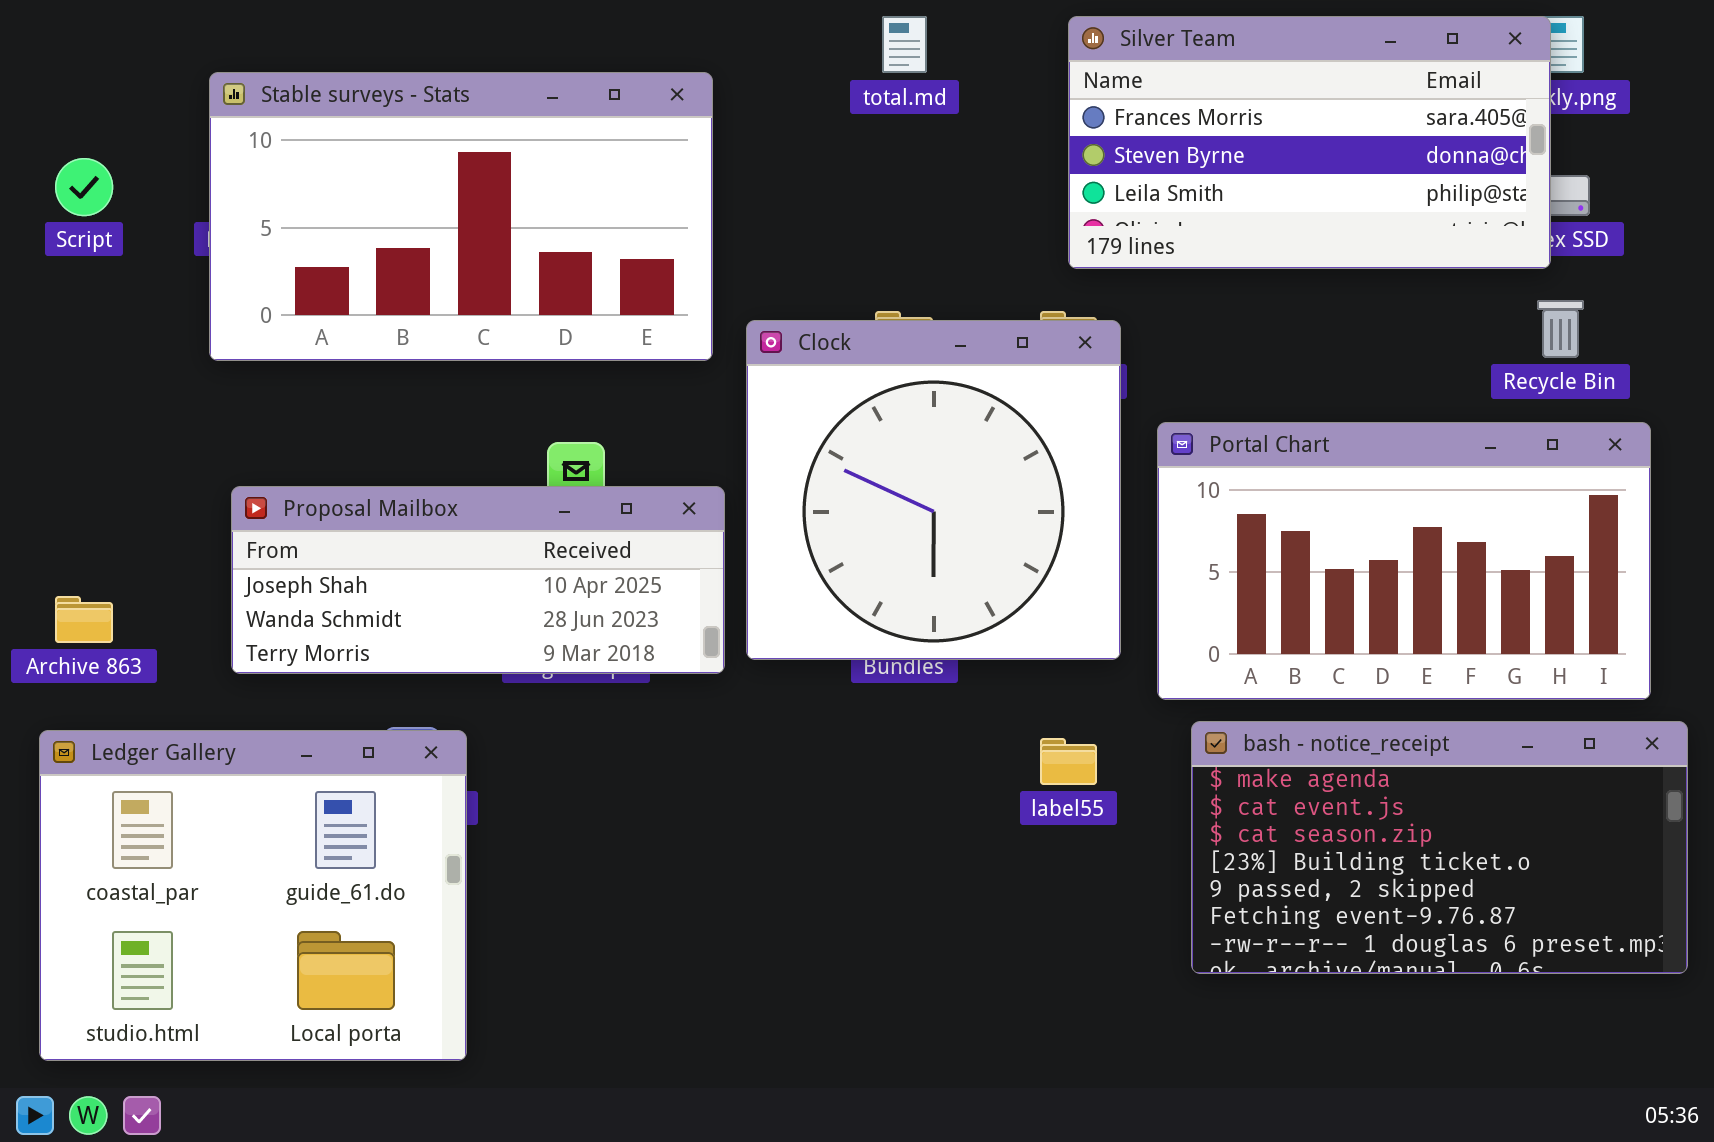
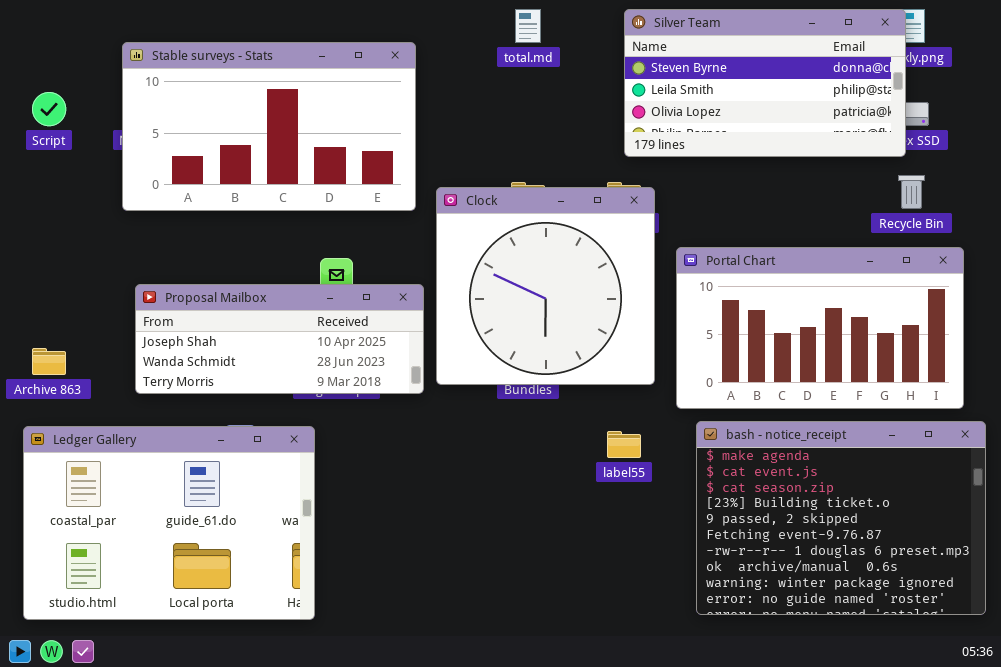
Silver Team: [1068,16,1551,269] -> [624,9,906,157], scrolled down 1 row
bash - notice_receipt: [1191,721,1688,974] -> [696,421,986,615], resized
Ledger Gallery: [39,730,467,1061] -> [23,426,315,620], resized

